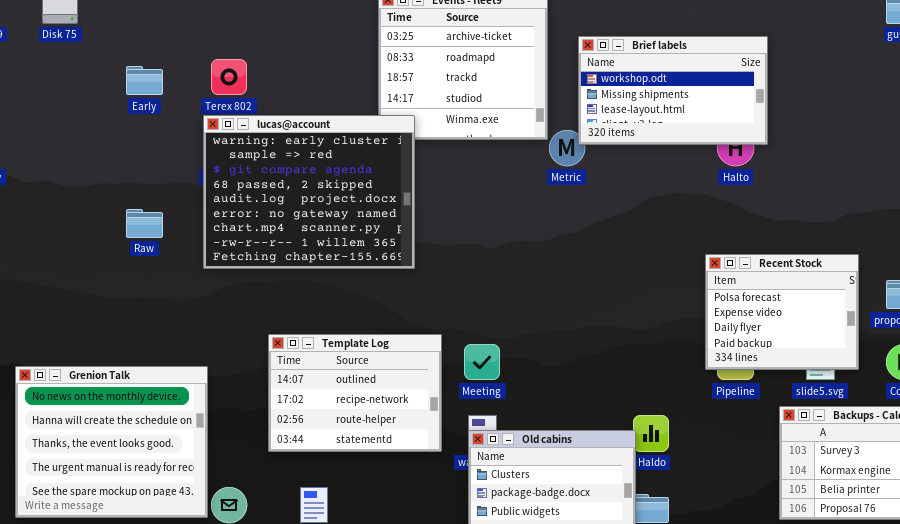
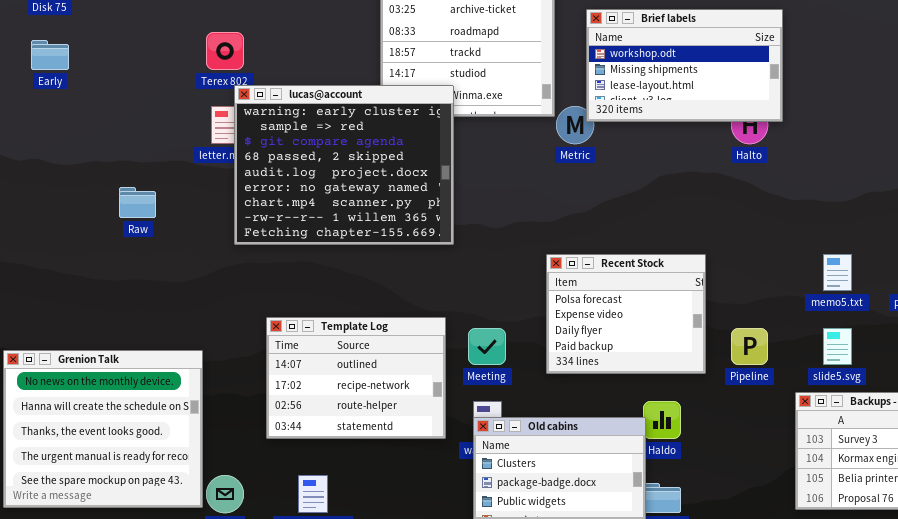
Early: [126,66,163,95] -> [31,40,69,70], moved
lucas@account: [203,115,415,269] -> [234,85,454,245], moved
Recent Stock: [705,254,859,370] -> [546,254,706,374], moved

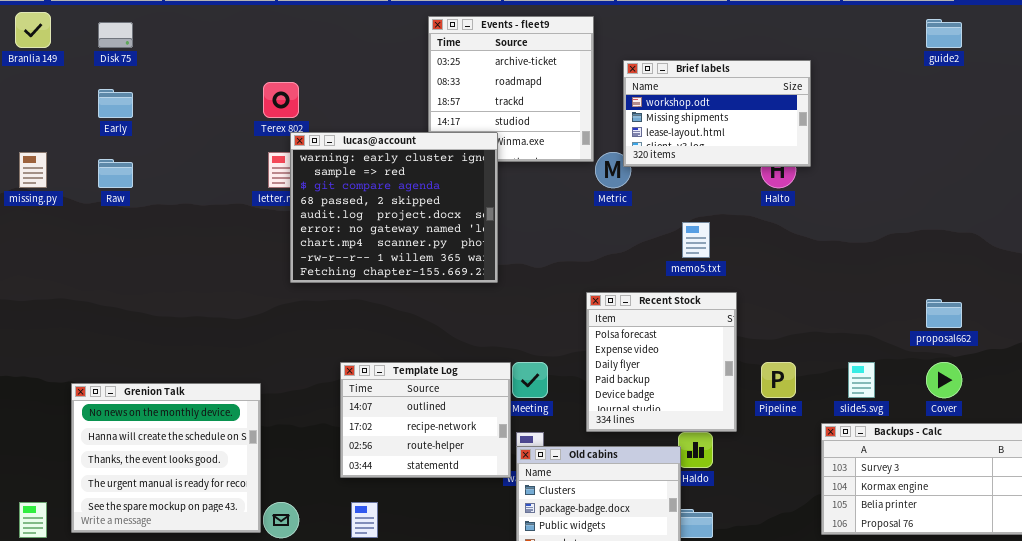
Raw: [119,187,156,218] -> [98,159,133,188], moved
Recent Stock: [546,254,706,374] -> [586,292,737,432], resized
memo5.txt: [823,254,852,291] -> [682,222,710,258], moved
Template Log: [266,317,446,439] -> [340,362,511,478], moved

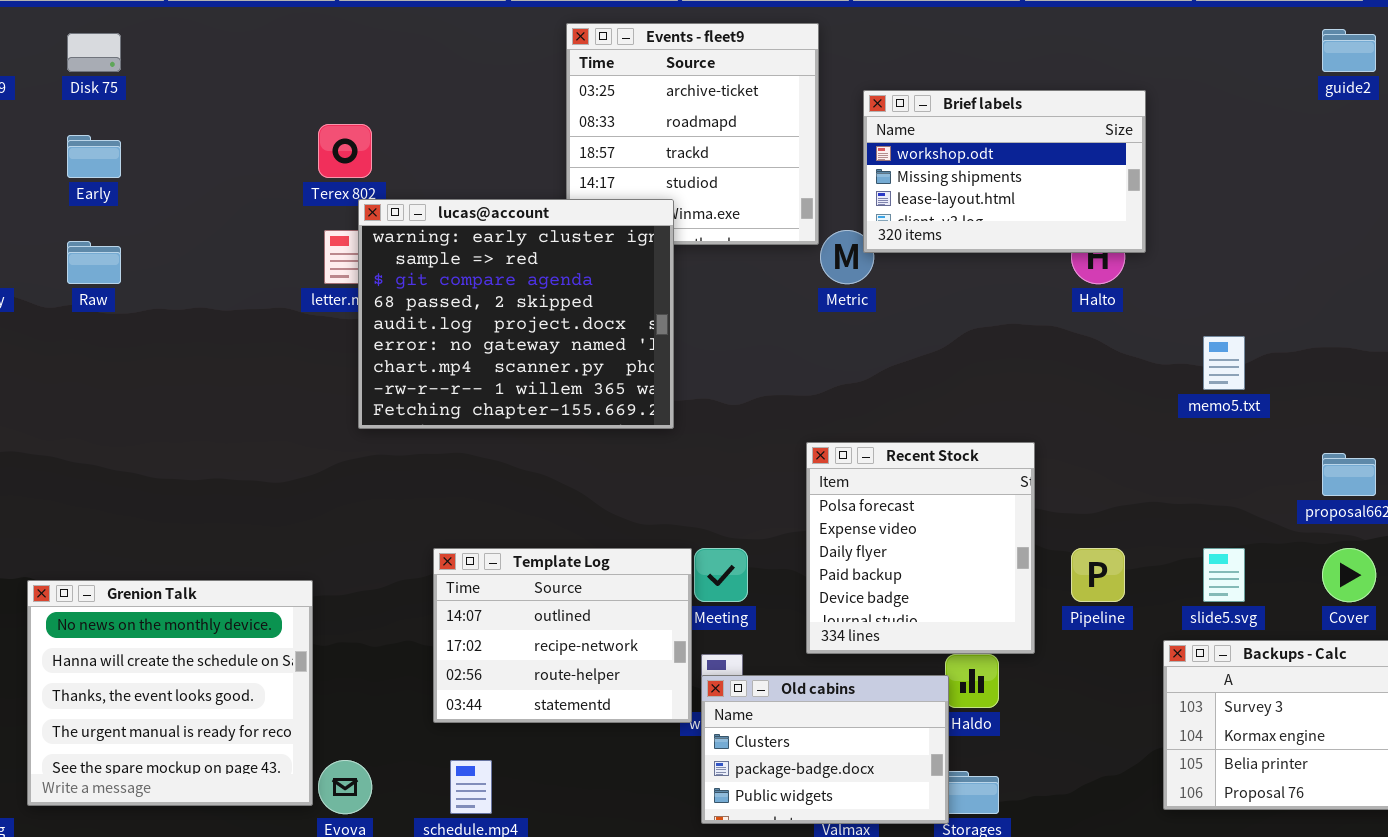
memo5.txt: [682,222,710,258] -> [1203,336,1245,390], moved

